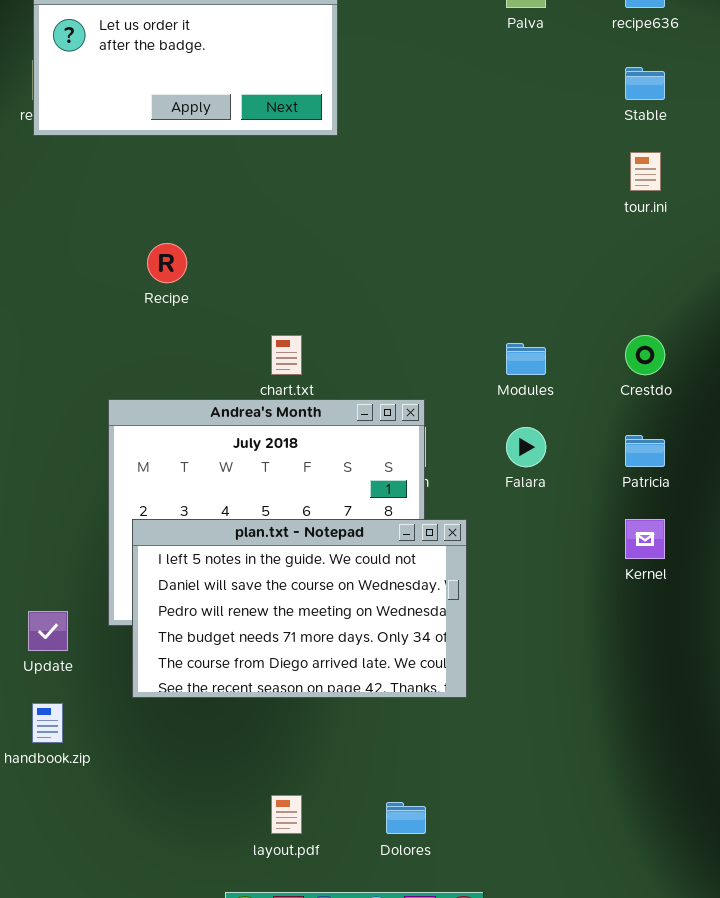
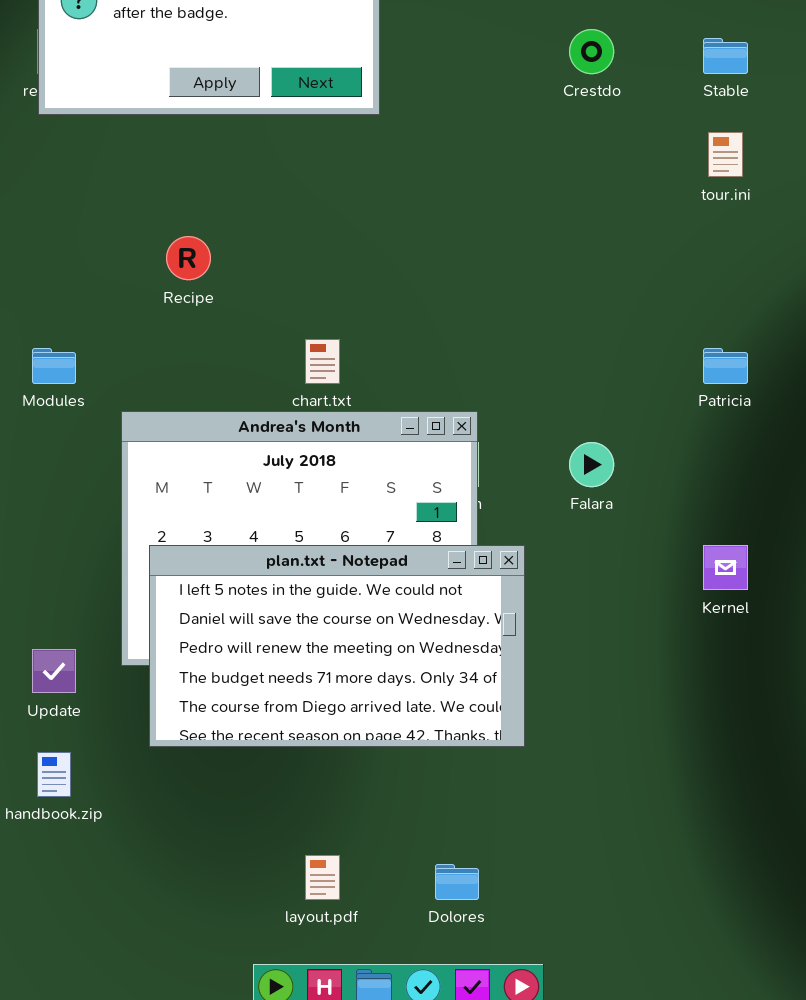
Crestdo: [625,335,665,375] -> [569,29,614,74], moved
Modules: [506,343,546,375] -> [32,348,76,384], moved
Patricia: [625,435,665,467] -> [703,348,748,384], moved

